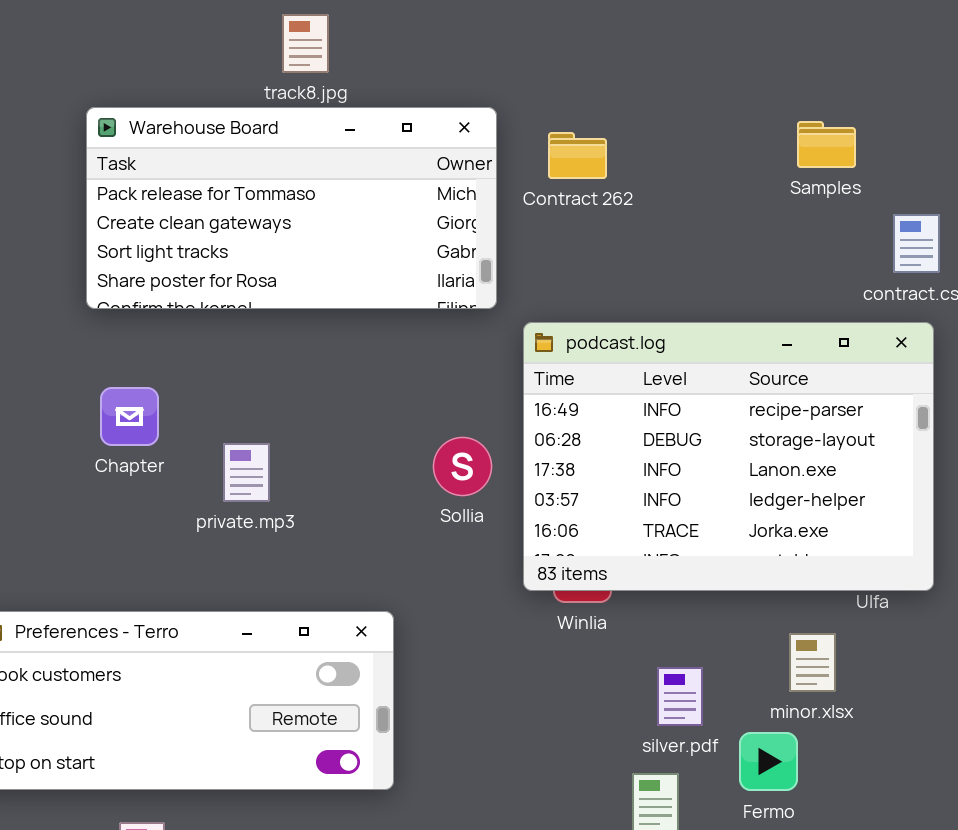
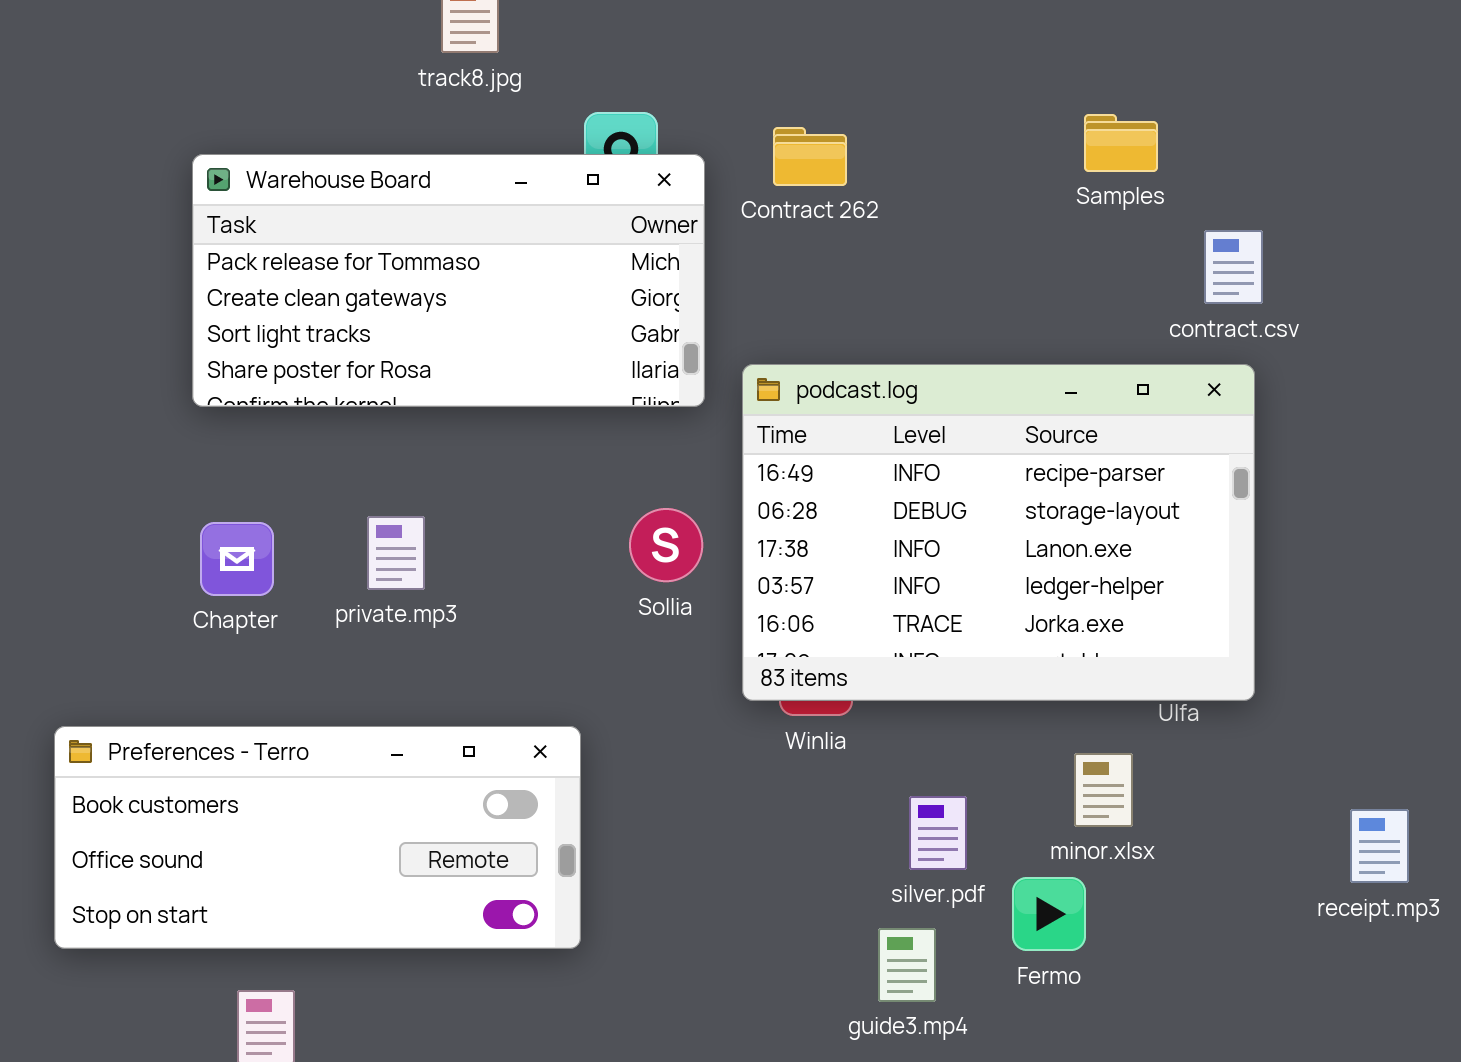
Warehouse Board: [86,107,497,309] -> [192,154,705,407], moved
Chapter: [100,387,159,446] -> [200,522,274,596], moved

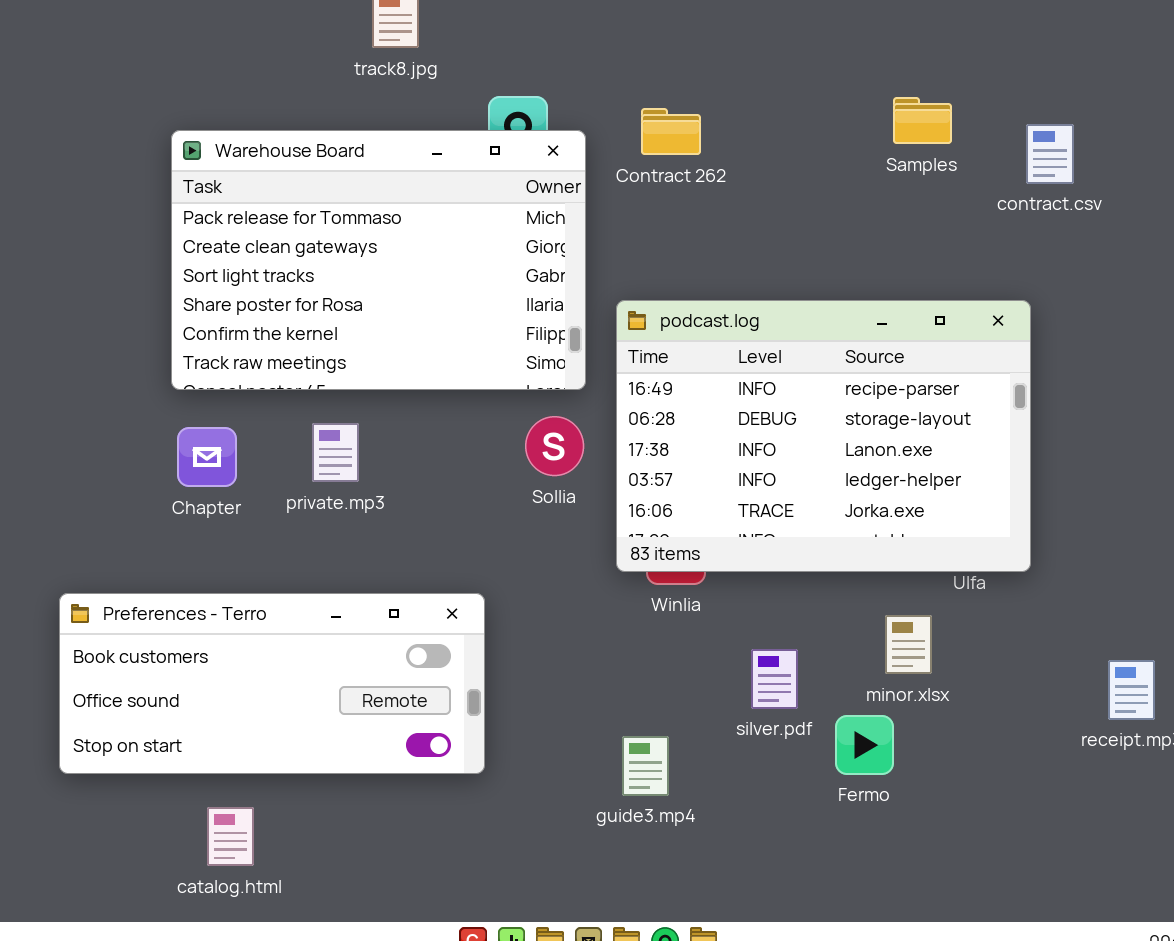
Warehouse Board: [192,154,705,407] -> [171,130,586,390], resized
contract.csv: [1204,230,1263,304] -> [1026,124,1074,184], moved
guide3.mp4: [878,928,936,1002] -> [622,736,669,796], moved

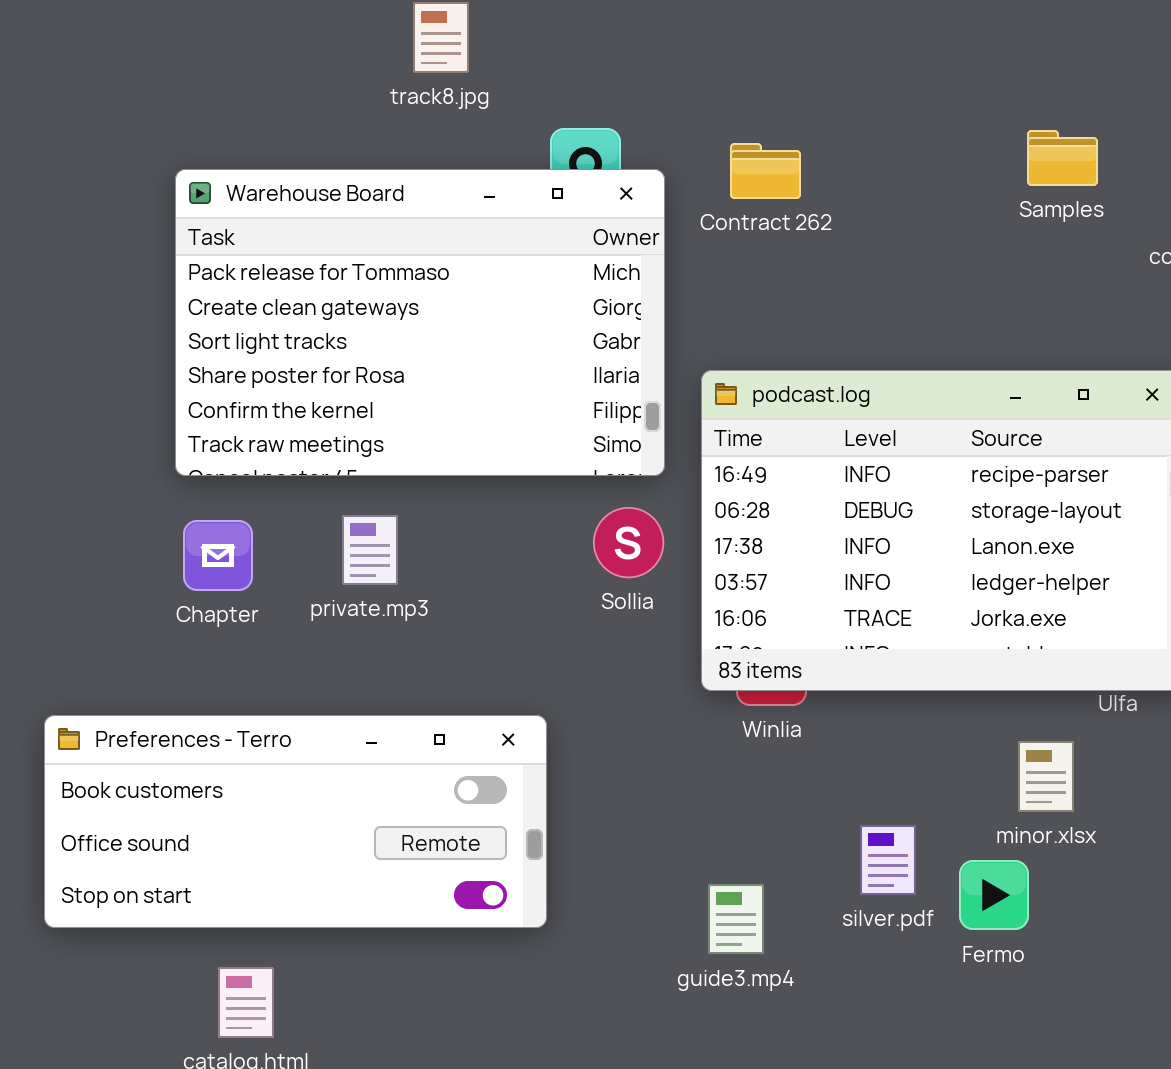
silver.pdf: [751,649,798,709] -> [860,825,916,895], moved

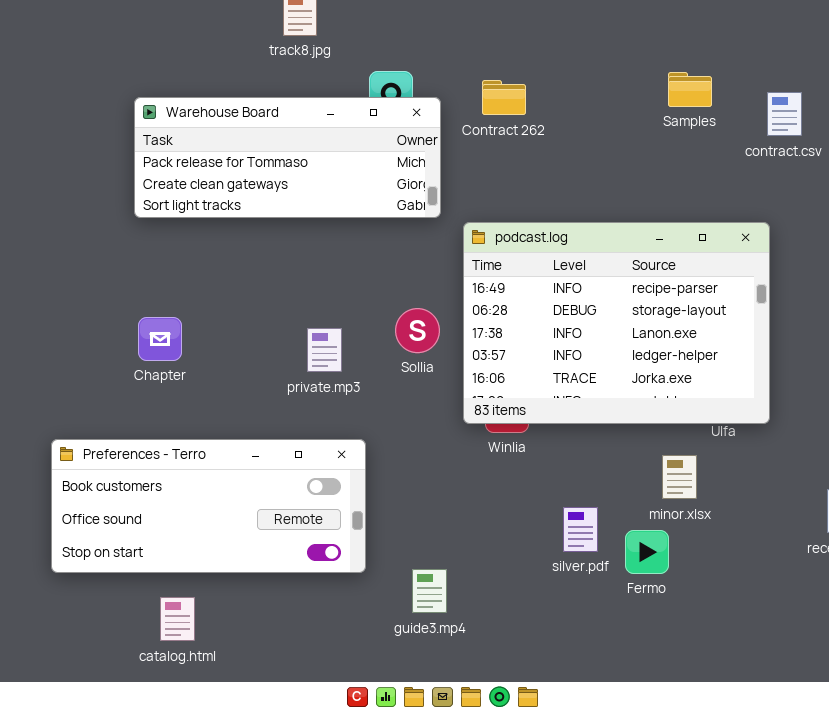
Warehouse Board: [175,169,665,476] -> [134,97,441,218], resized
private.mp3: [342,515,398,585] -> [307,328,342,372], moved
guide3.mp4: [708,884,764,954] -> [412,569,447,613], moved

